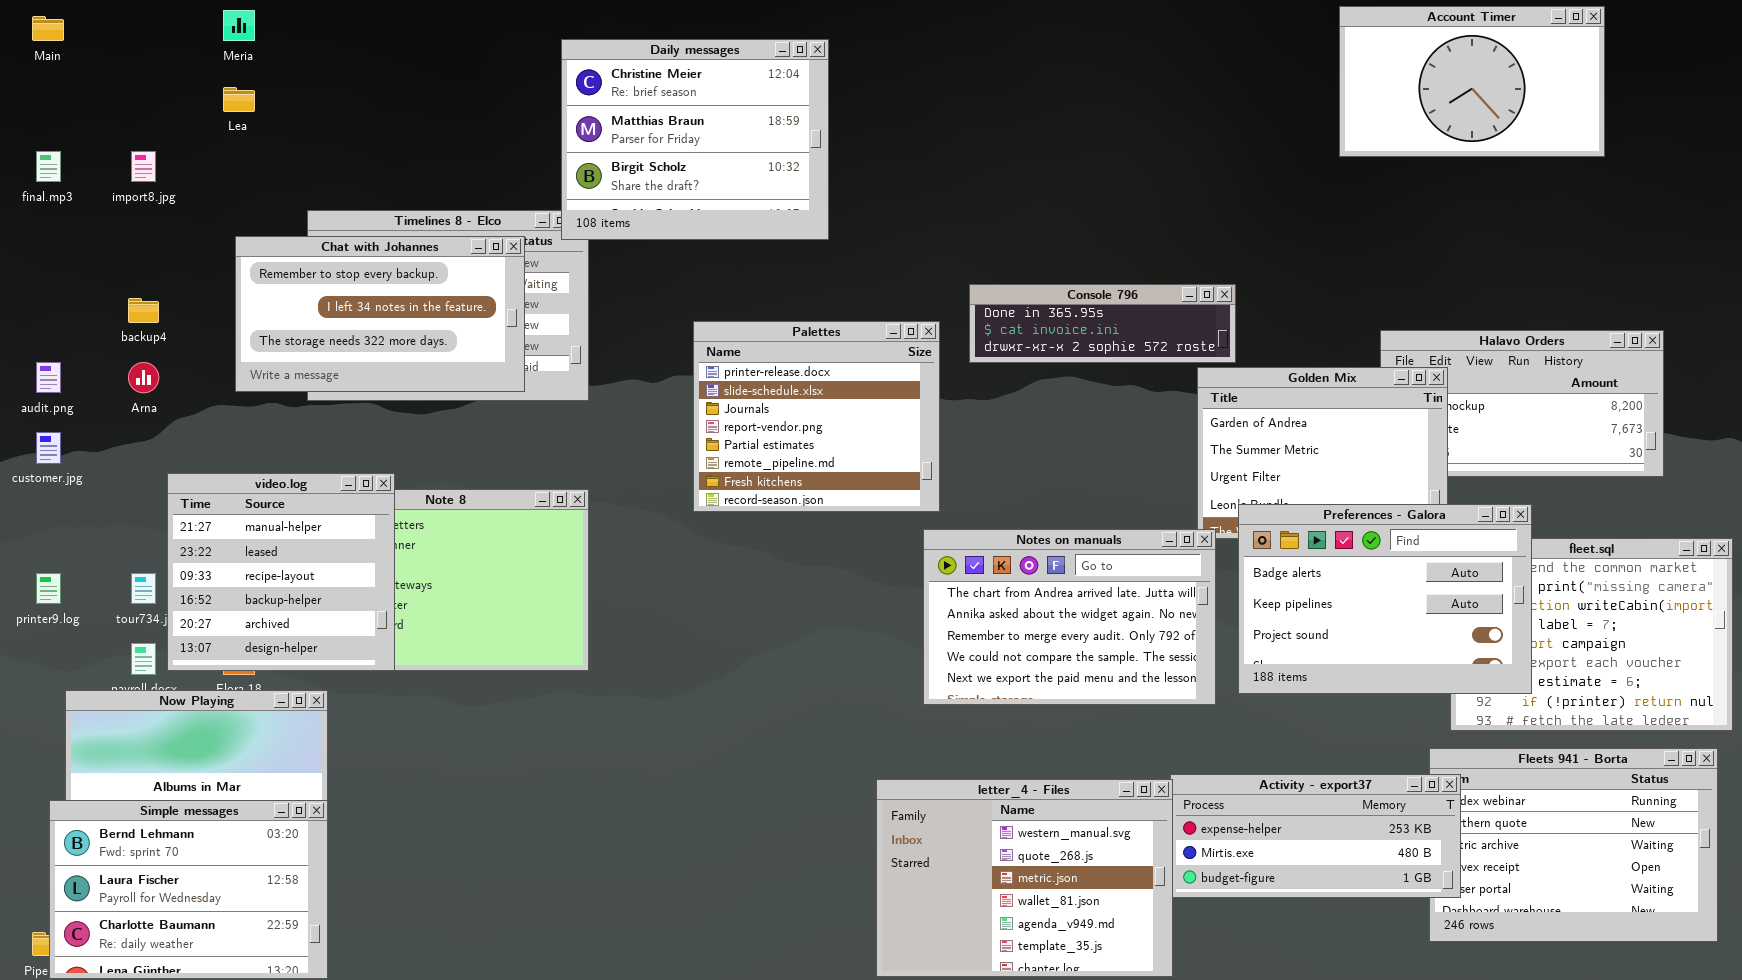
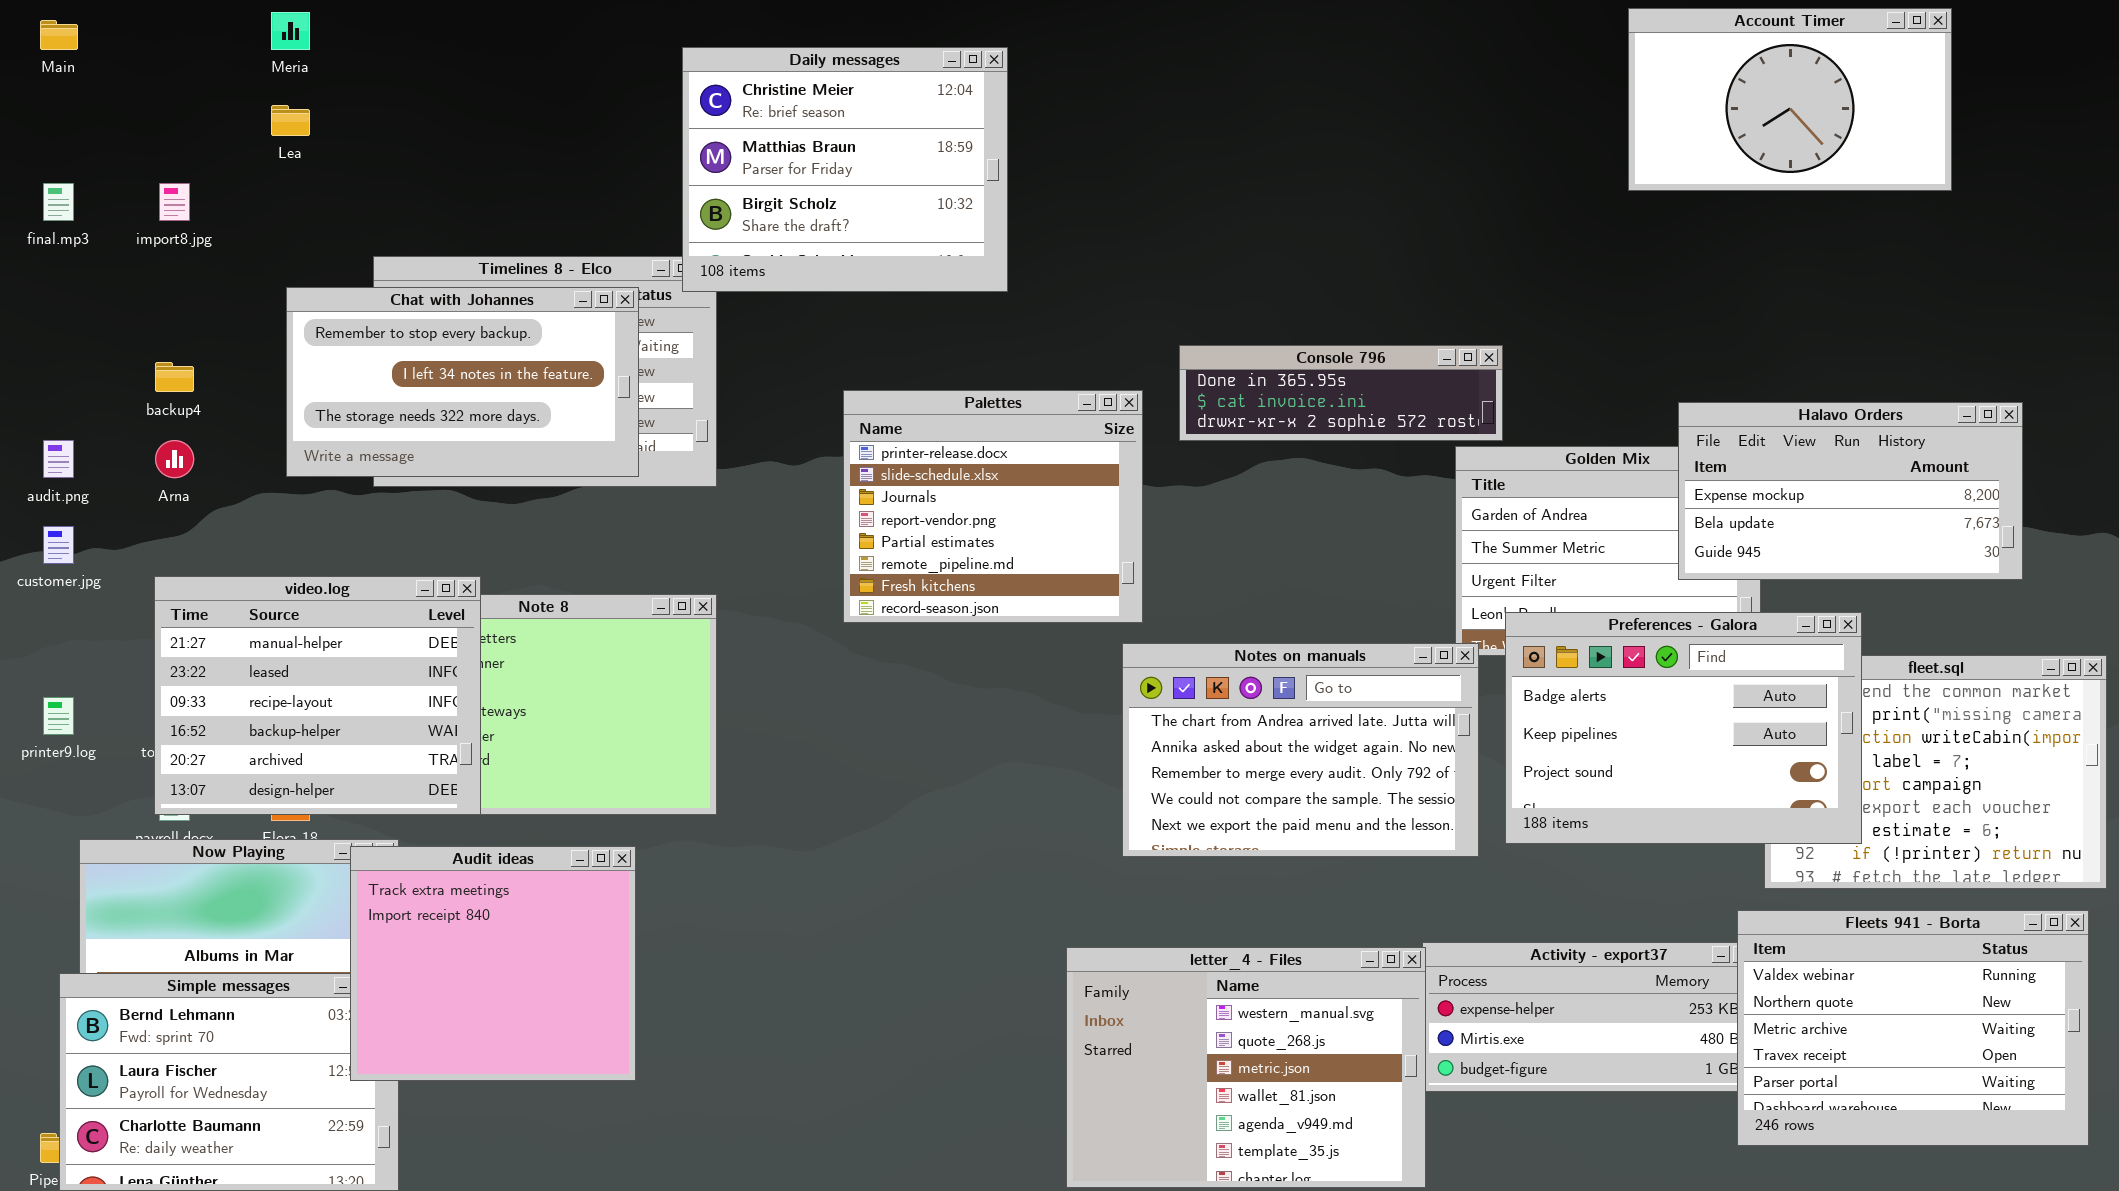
Halavo Orders: [1380,330,1664,477] -> [1678,402,2023,580], raised
video.log: [167,473,395,671] -> [154,576,481,815], resized
Audit ideas: none -> [350,846,636,1081], opened
Fleets 941 - Borta: [1429,748,1718,942] -> [1737,910,2089,1146], raised

